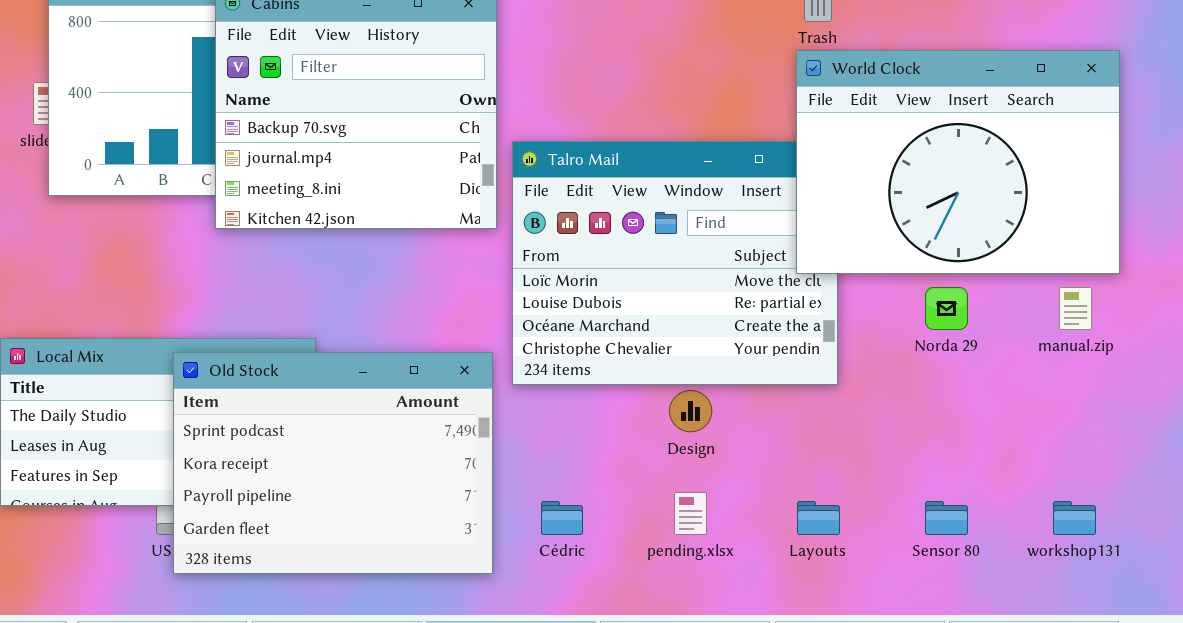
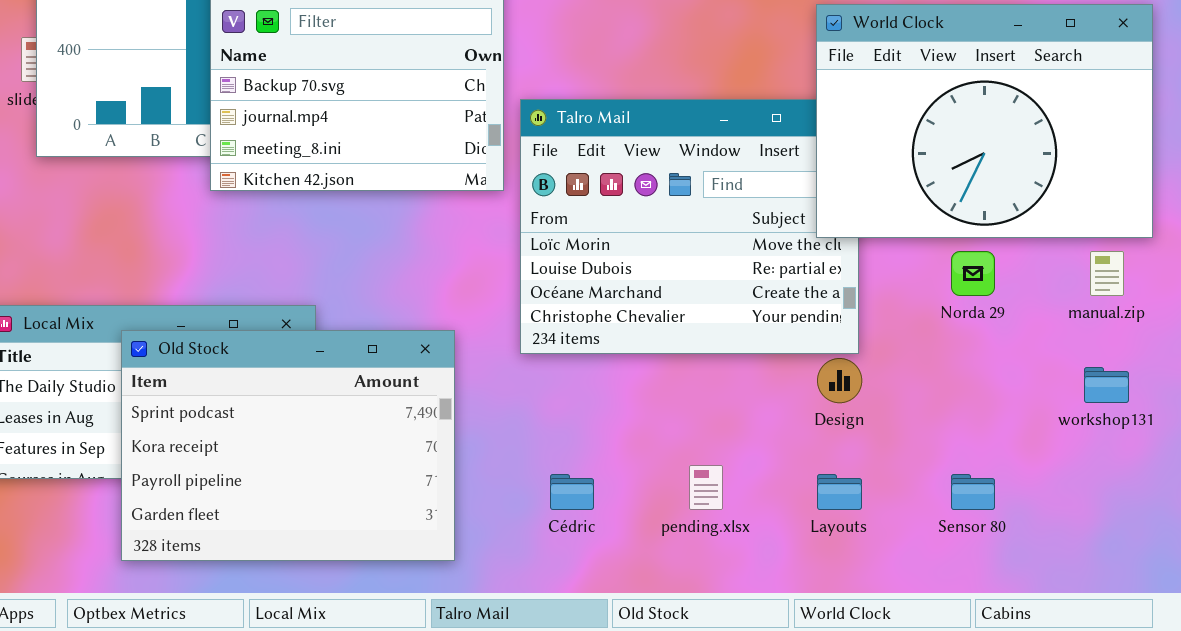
Old Stock: [173,352,493,574] -> [121,330,455,561], moved
Design: [669,390,712,432] -> [817,358,862,403], moved
workshop131: [1053,501,1096,535] -> [1084,367,1129,403], moved

